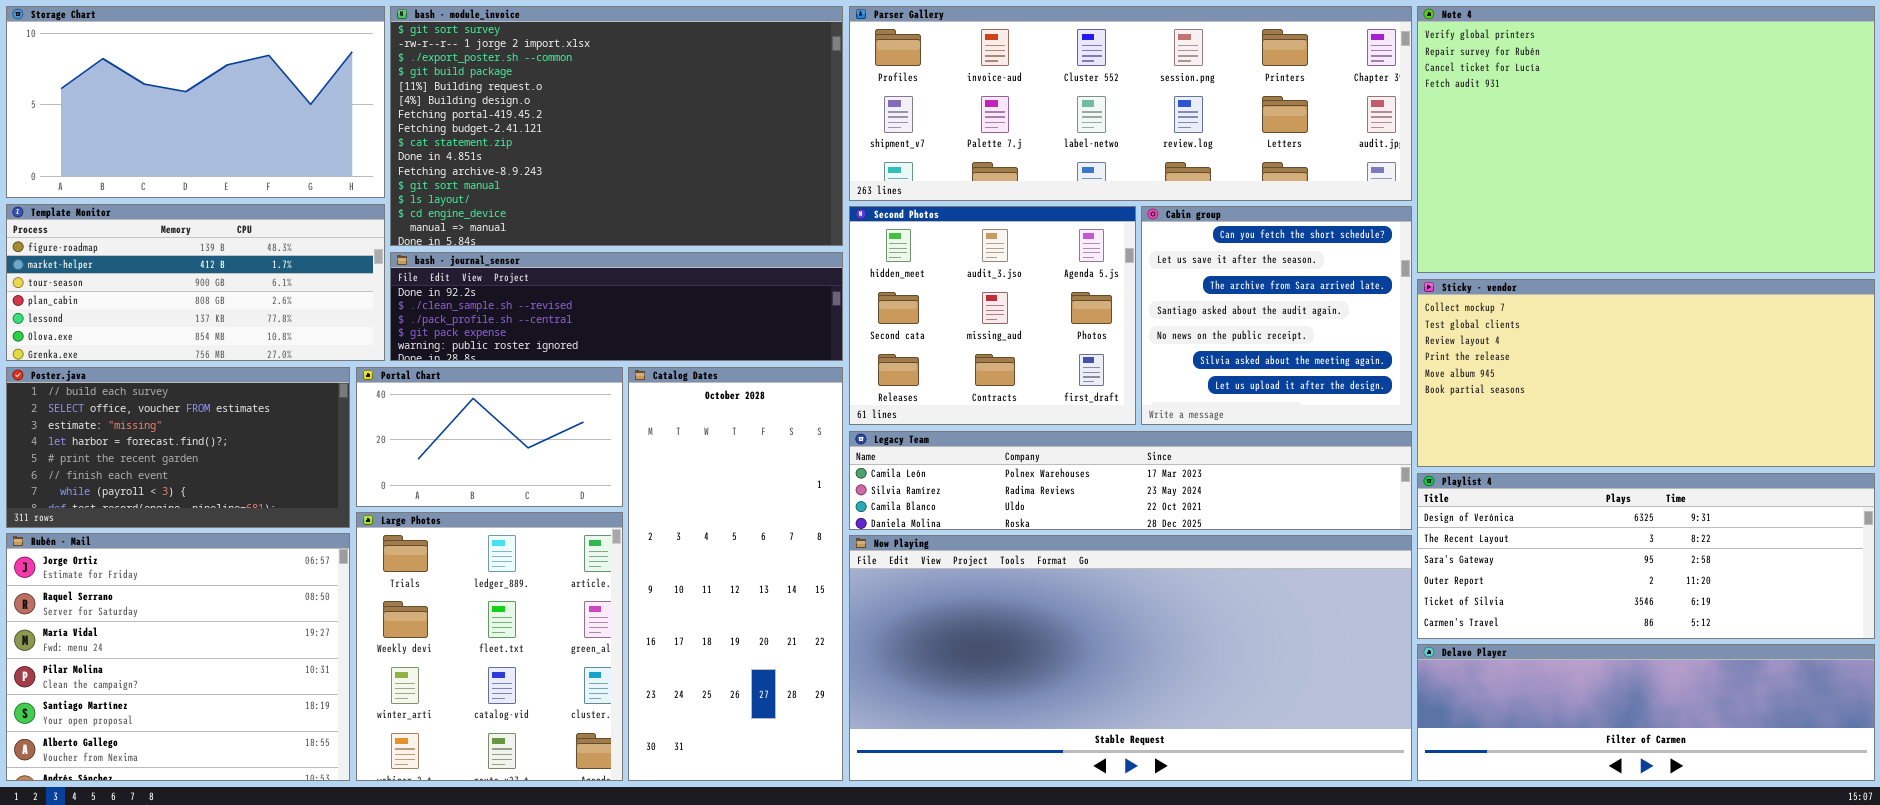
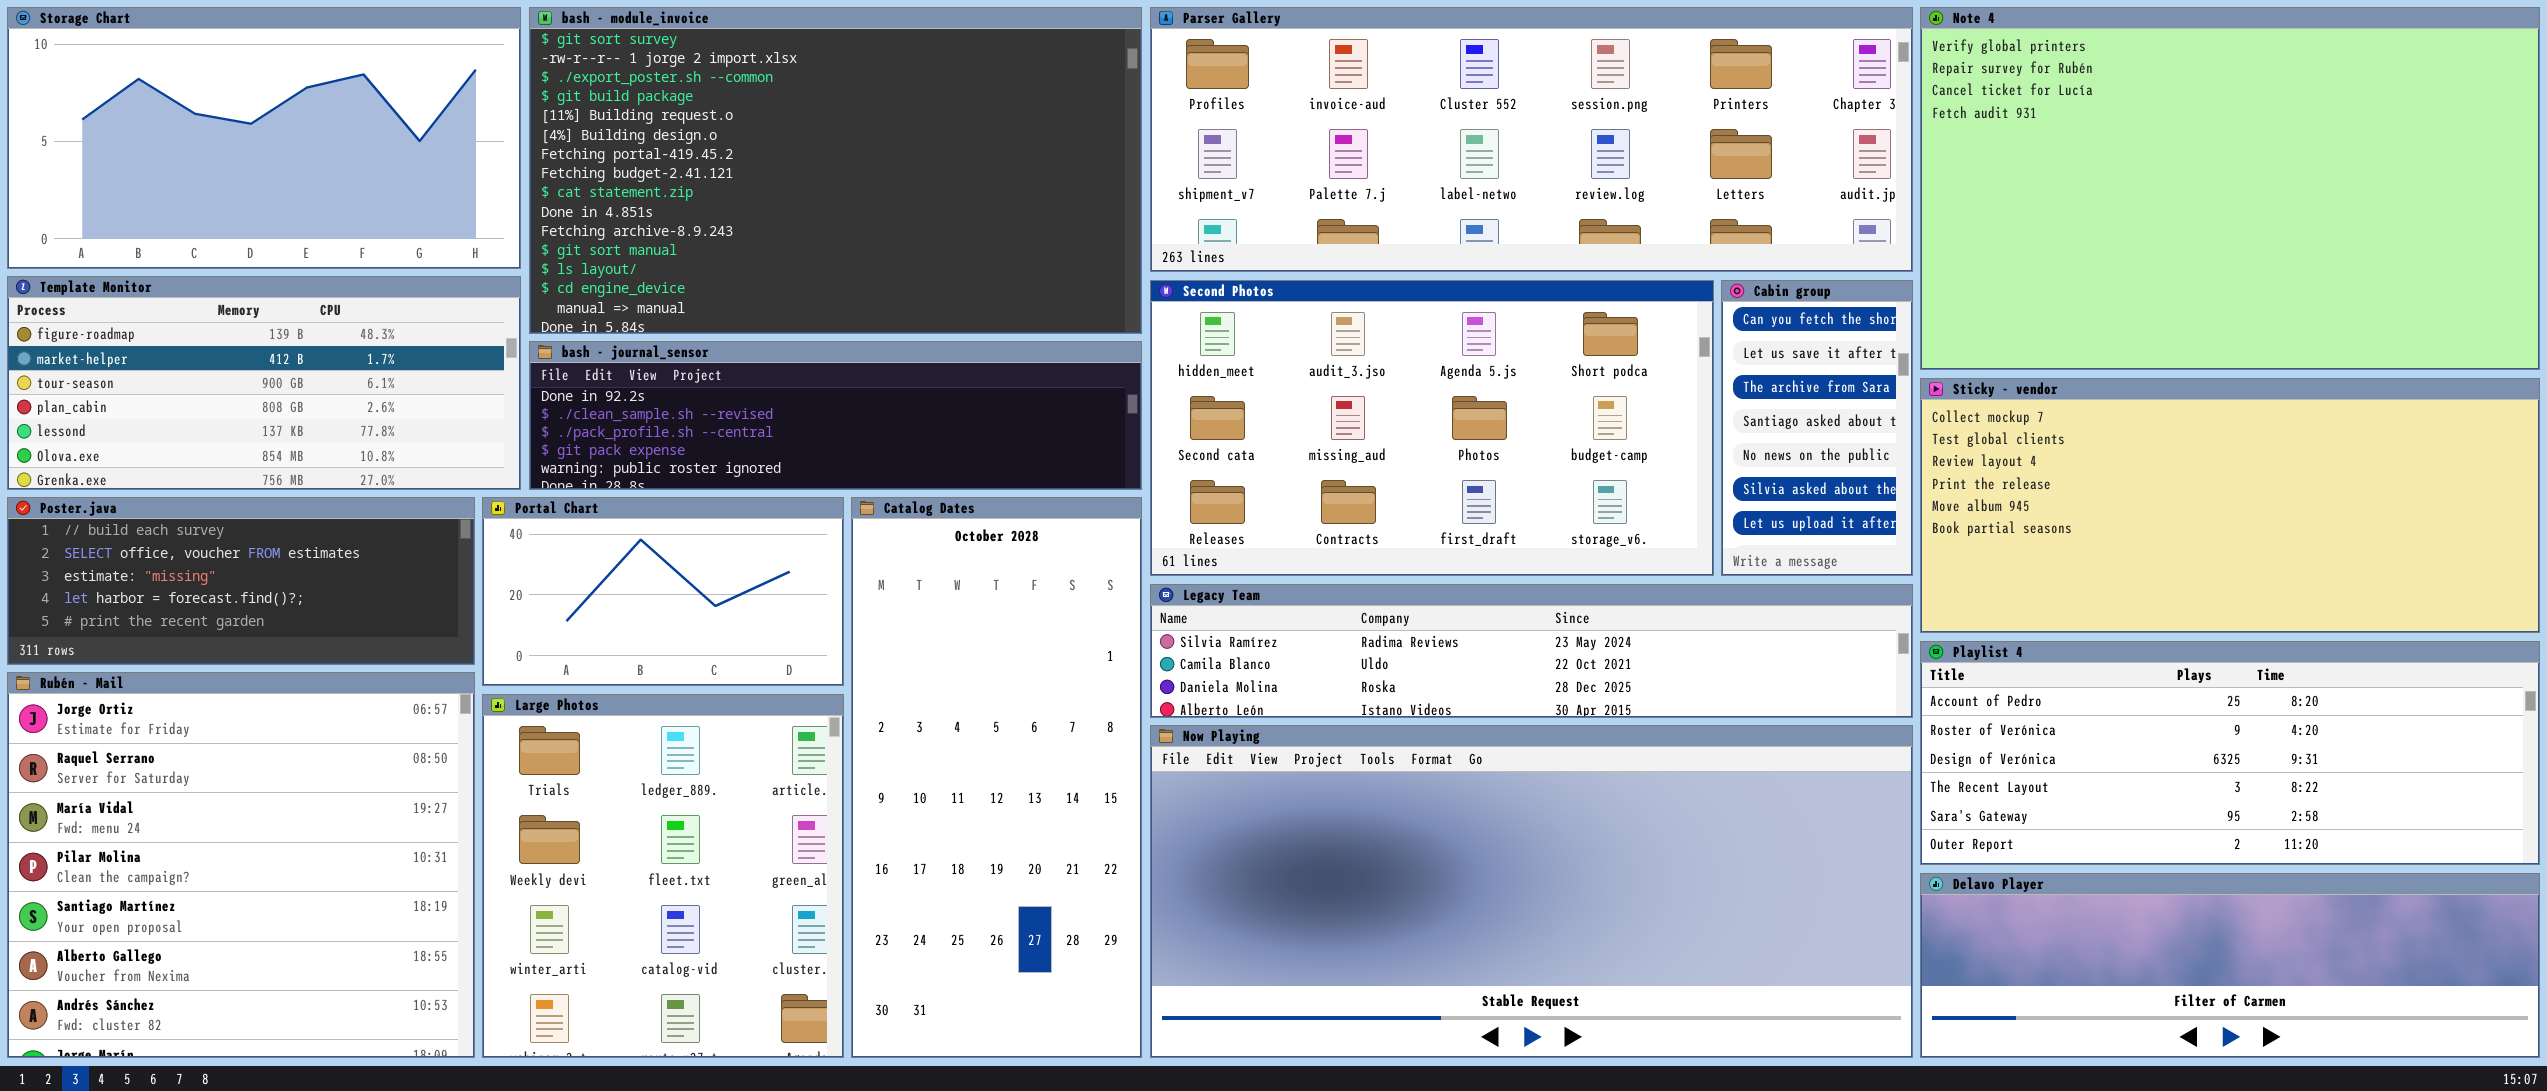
Second Photos: [849,206,1136,425] -> [1150,280,1714,576], resized
Cabin group: [1141,206,1412,425] -> [1721,280,1913,576], resized
Poster.java: [6,367,350,528] -> [7,497,475,665], resized
Legacy Team: [849,431,1412,530] -> [1150,584,1913,718], scrolled down 1 row
Playlist 4: [1417,473,1875,639] -> [1920,641,2540,865], scrolled up 2 rows
Rubén - Mail: [6,533,350,781] -> [7,672,475,1058], resized

